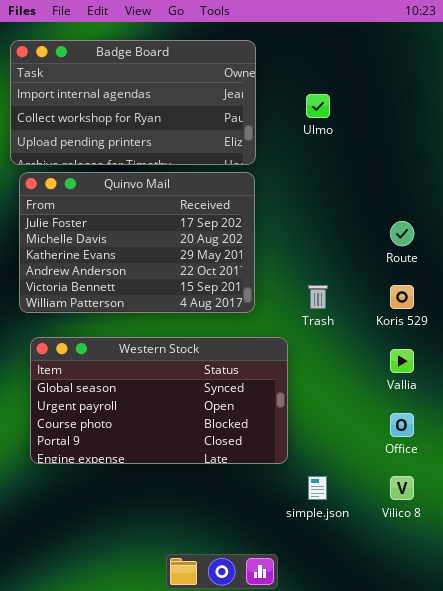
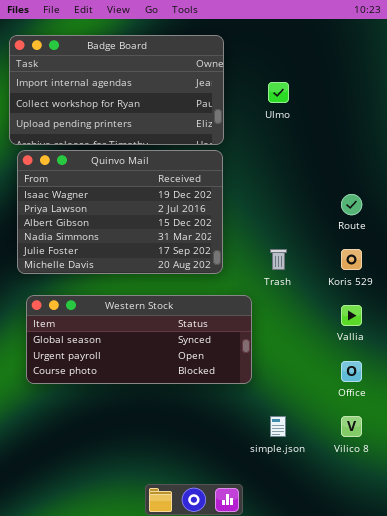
Quinvo Mail: [19,172,255,313] -> [17,150,223,274], scrolled up 4 rows
Western Stock: [30,337,288,464] -> [26,295,252,384], resized

